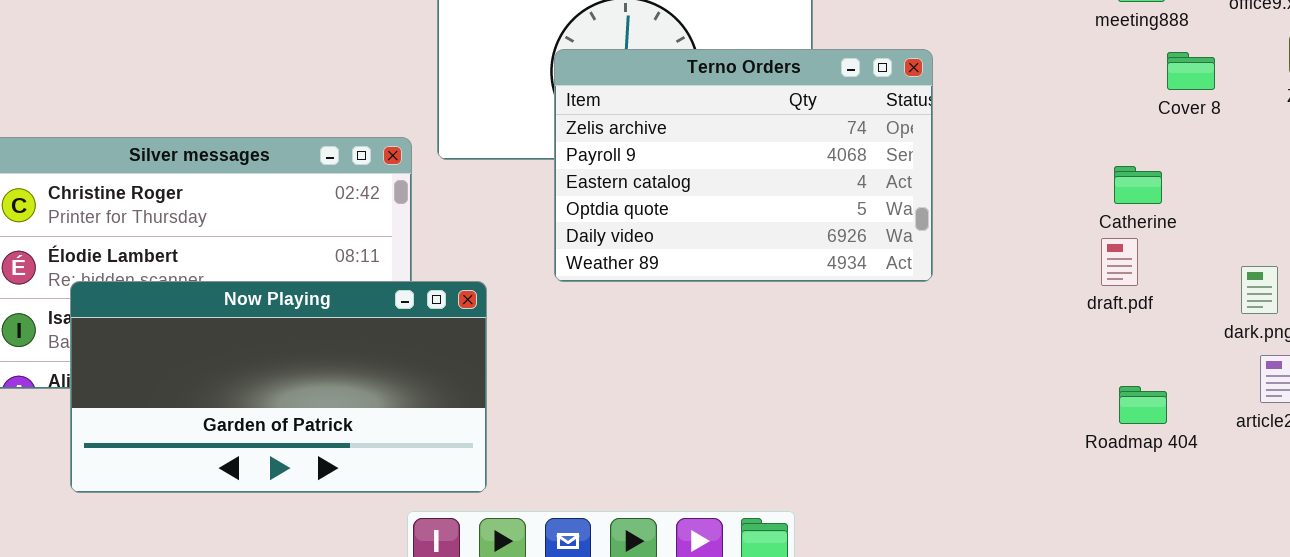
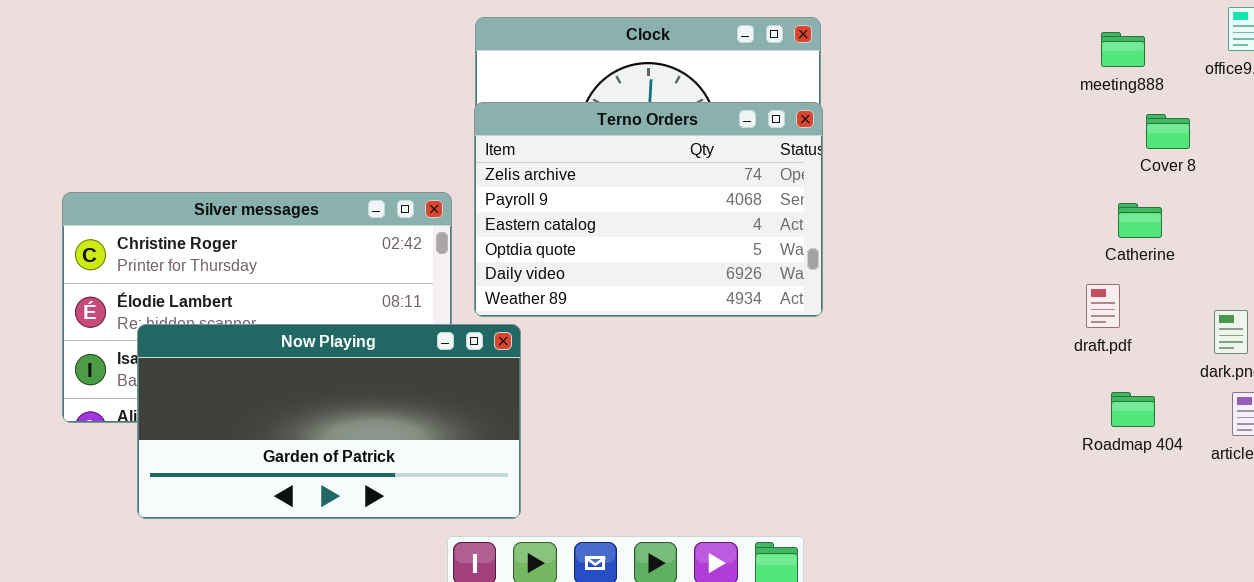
Terno Orders: [554,49,933,282] -> [474,102,823,317], moved
Catherine: [1114,166,1162,204] -> [1118,203,1162,238], moved
Roadmap 404: [1119,386,1167,424] -> [1111,392,1155,427], moved

